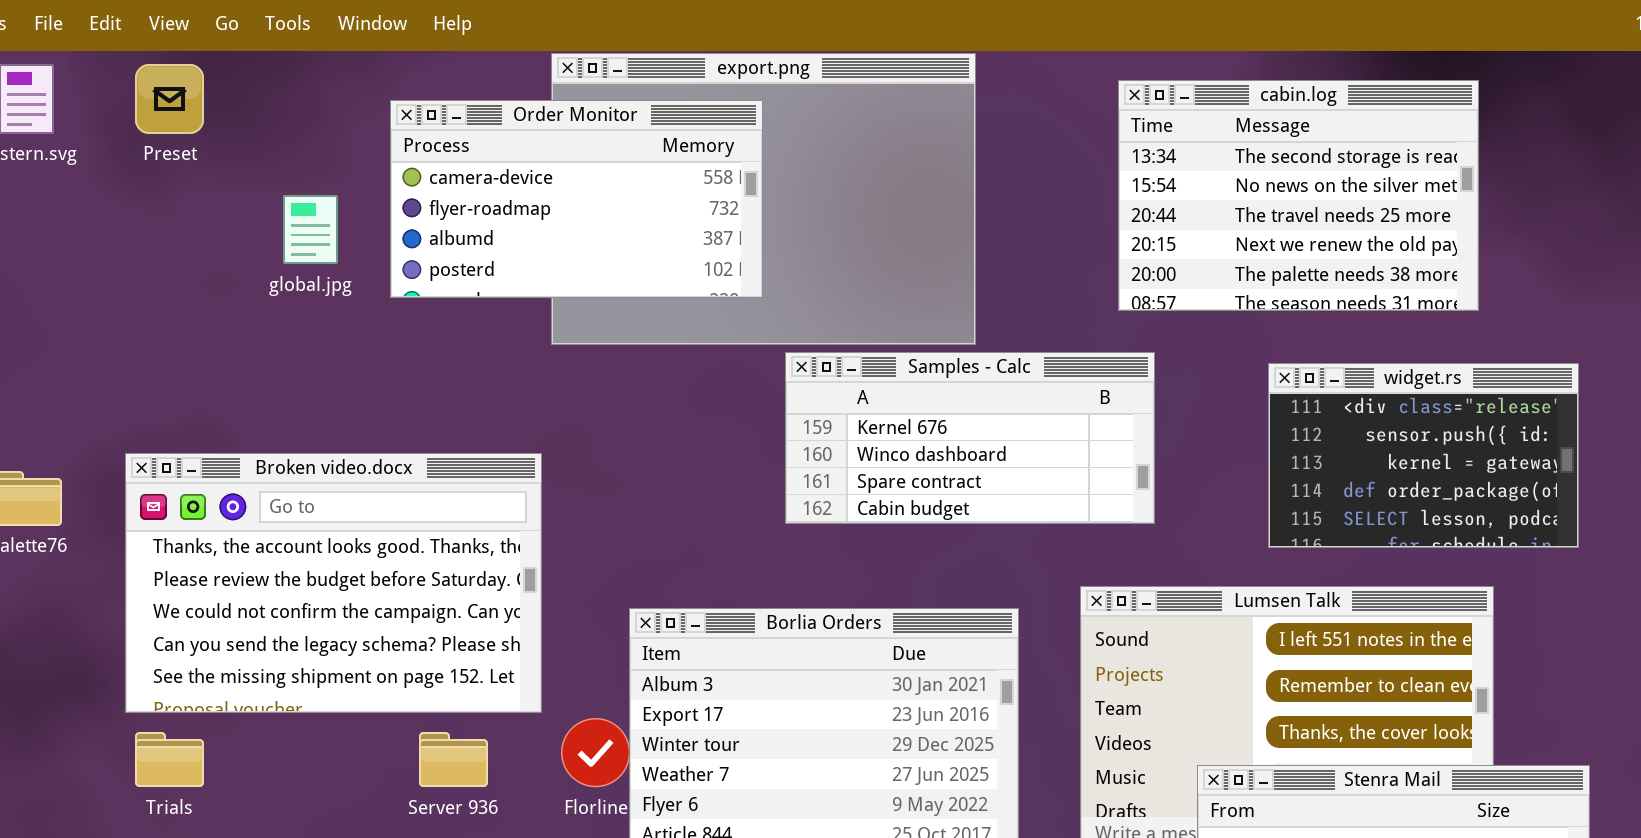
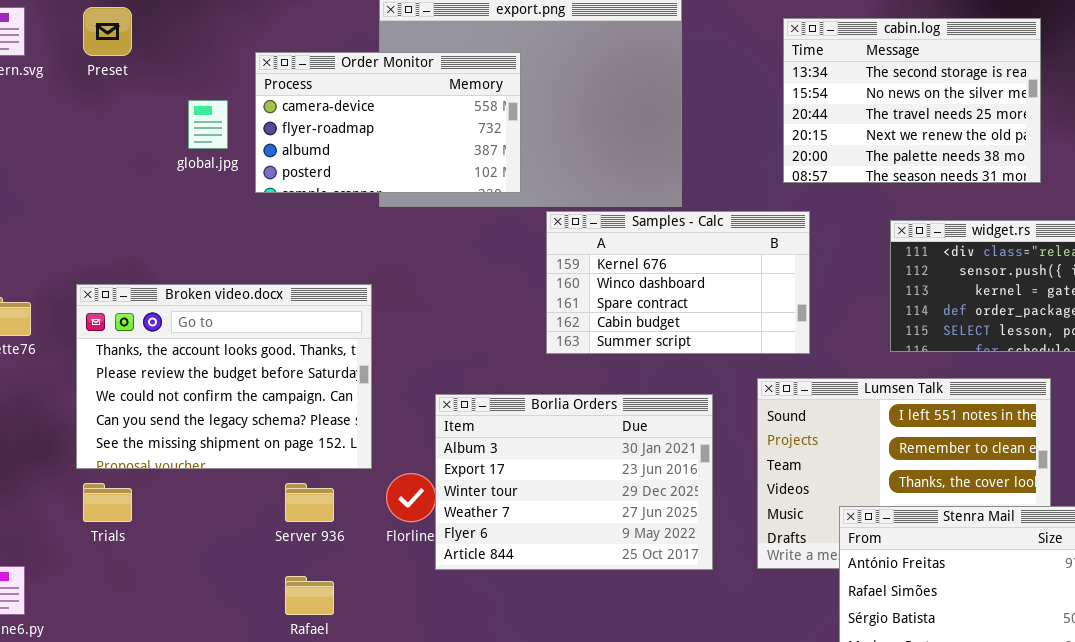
Order Monitor: [390,100,763,298] -> [255,52,521,193], moved
Samples - Calc: [785,352,1155,524] -> [546,211,810,354], resized

